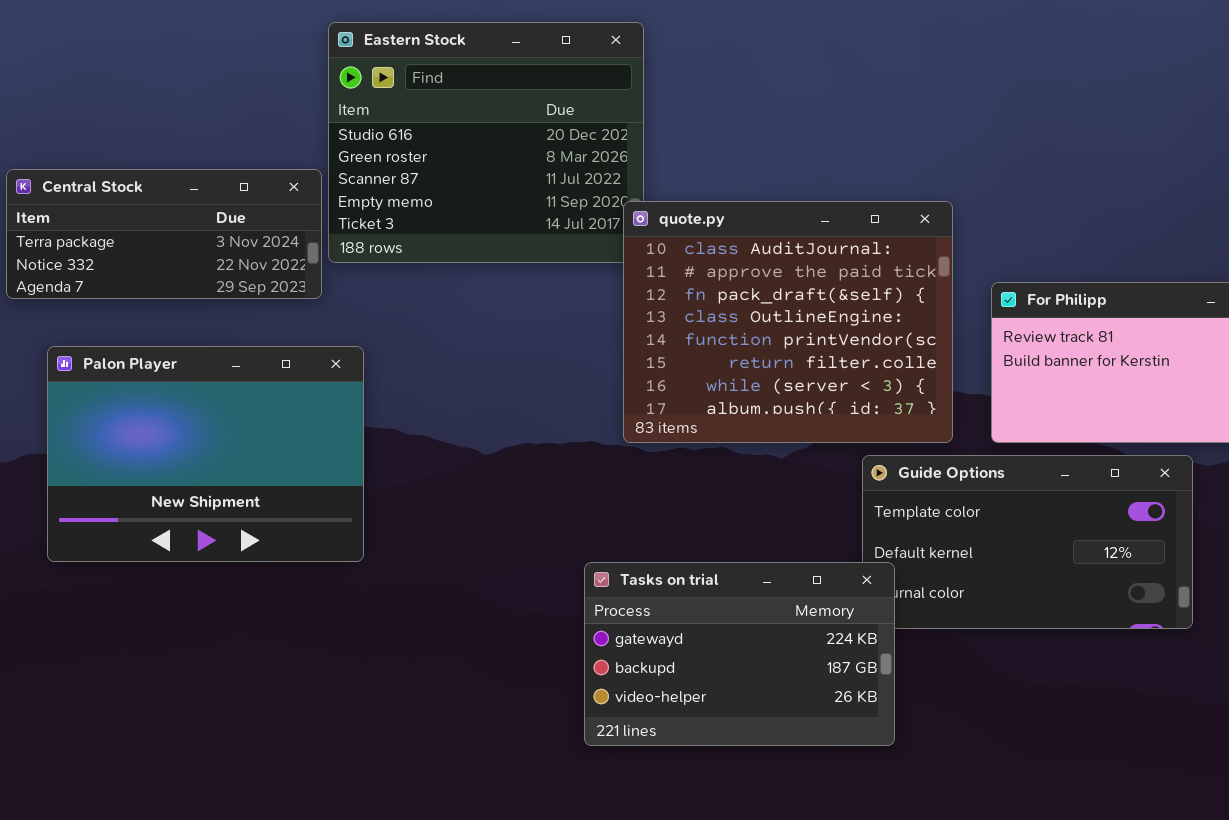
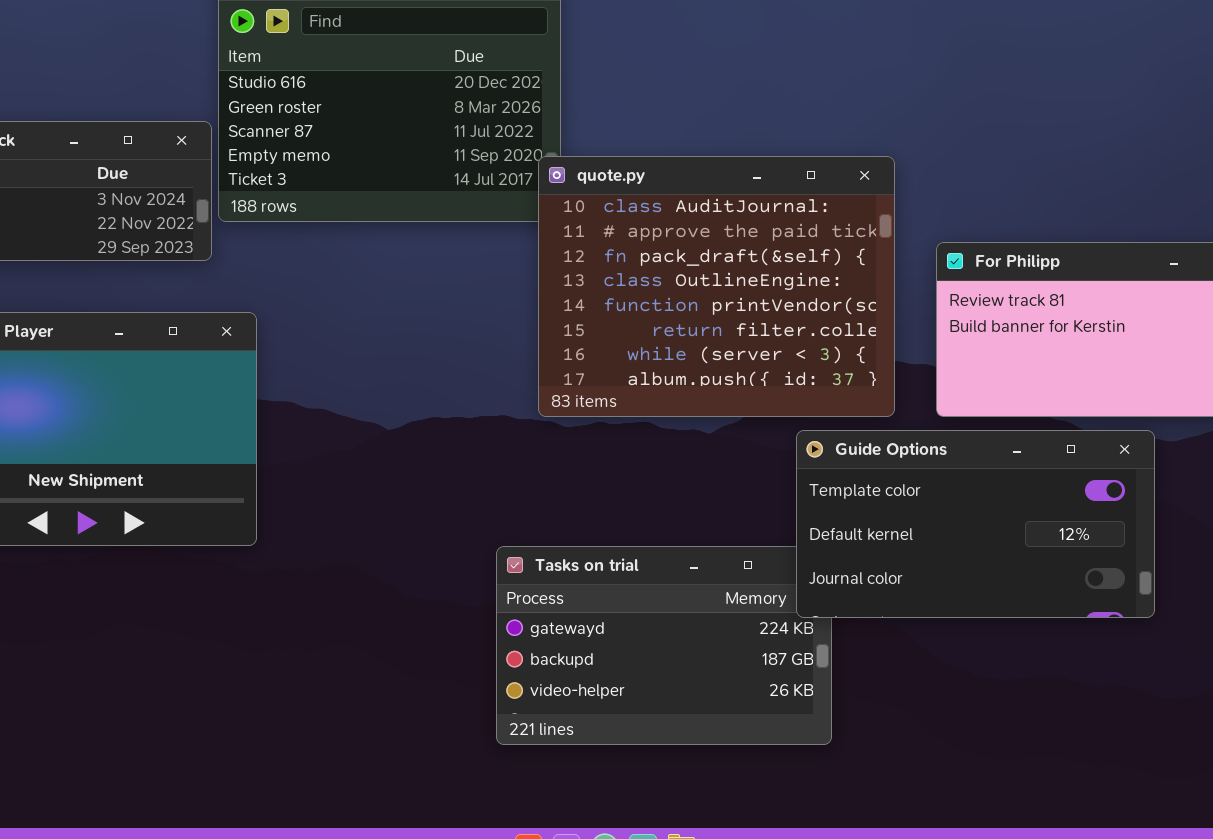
Guide Options: [862,455,1193,629] -> [796,430,1155,618], raised

